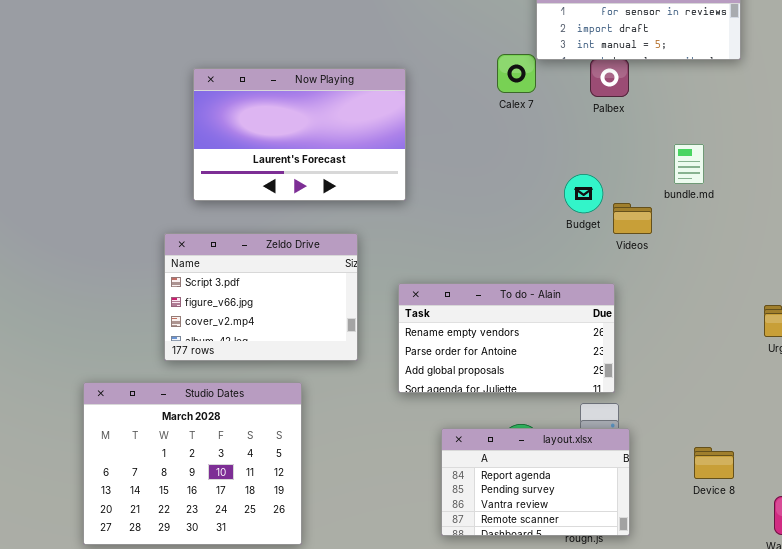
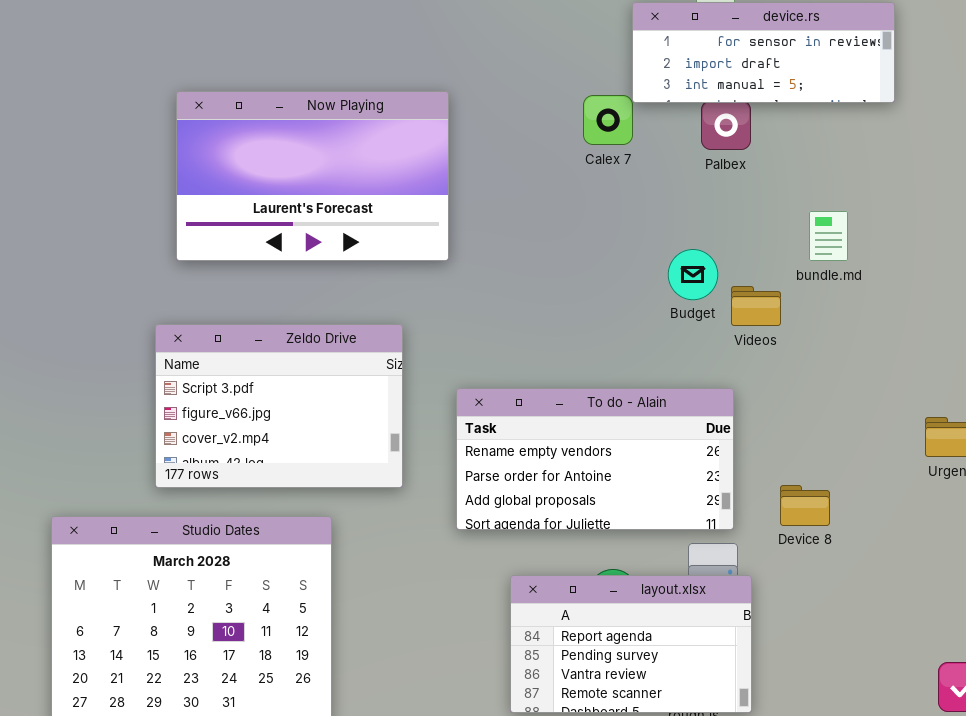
Now Playing: [193,68,406,201] -> [176,91,449,261], moved
Device 8: [694,447,734,479] -> [780,485,830,526], moved

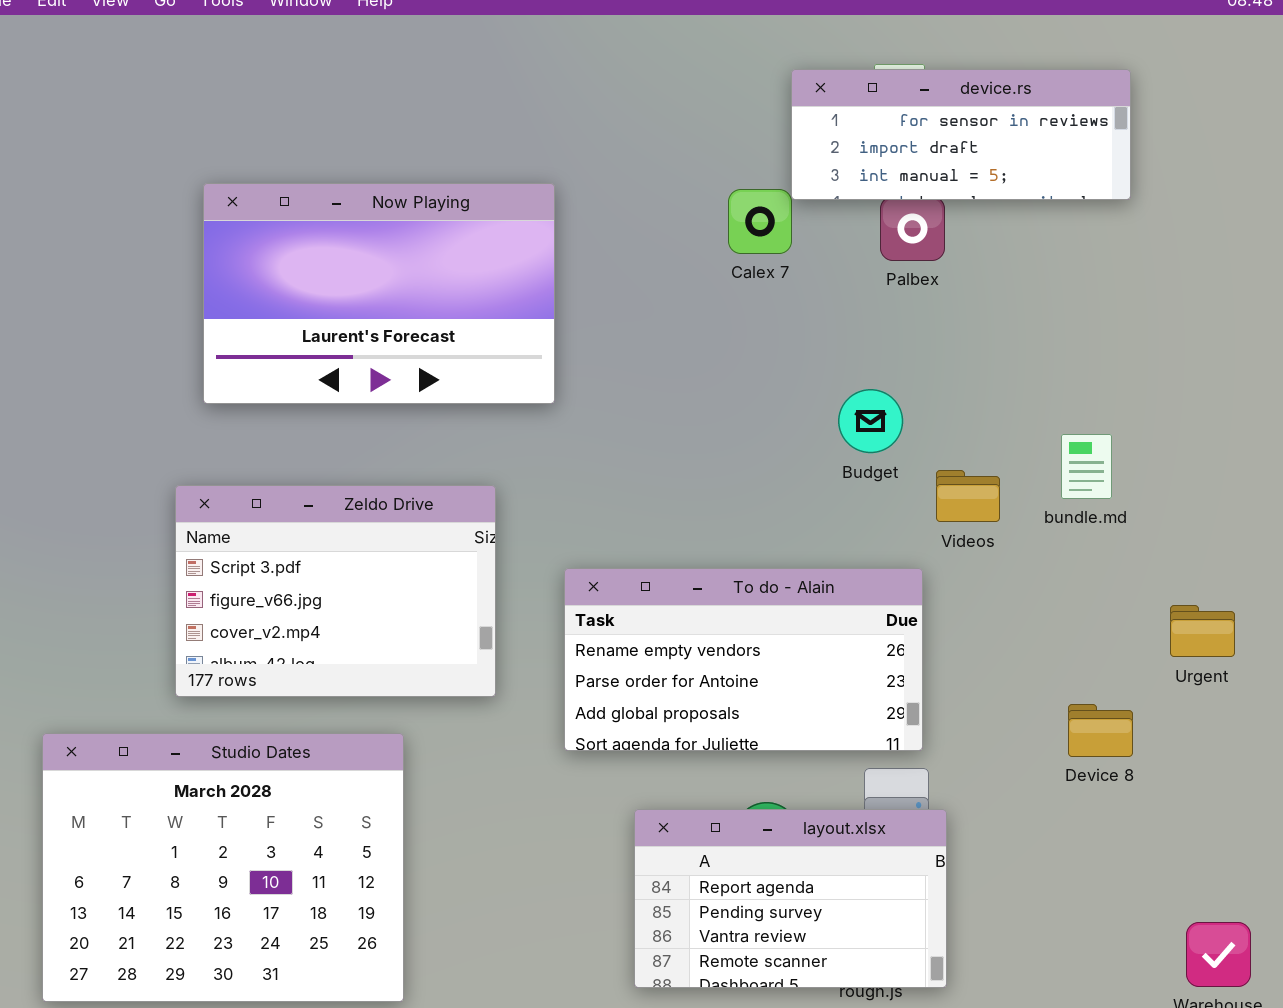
bundle.md: [809,211,848,261] -> [1061,434,1112,499], moved
Videos: [731,286,781,326] -> [936,470,1000,522], moved
Device 8: [780,485,830,526] -> [1068,704,1133,757], moved

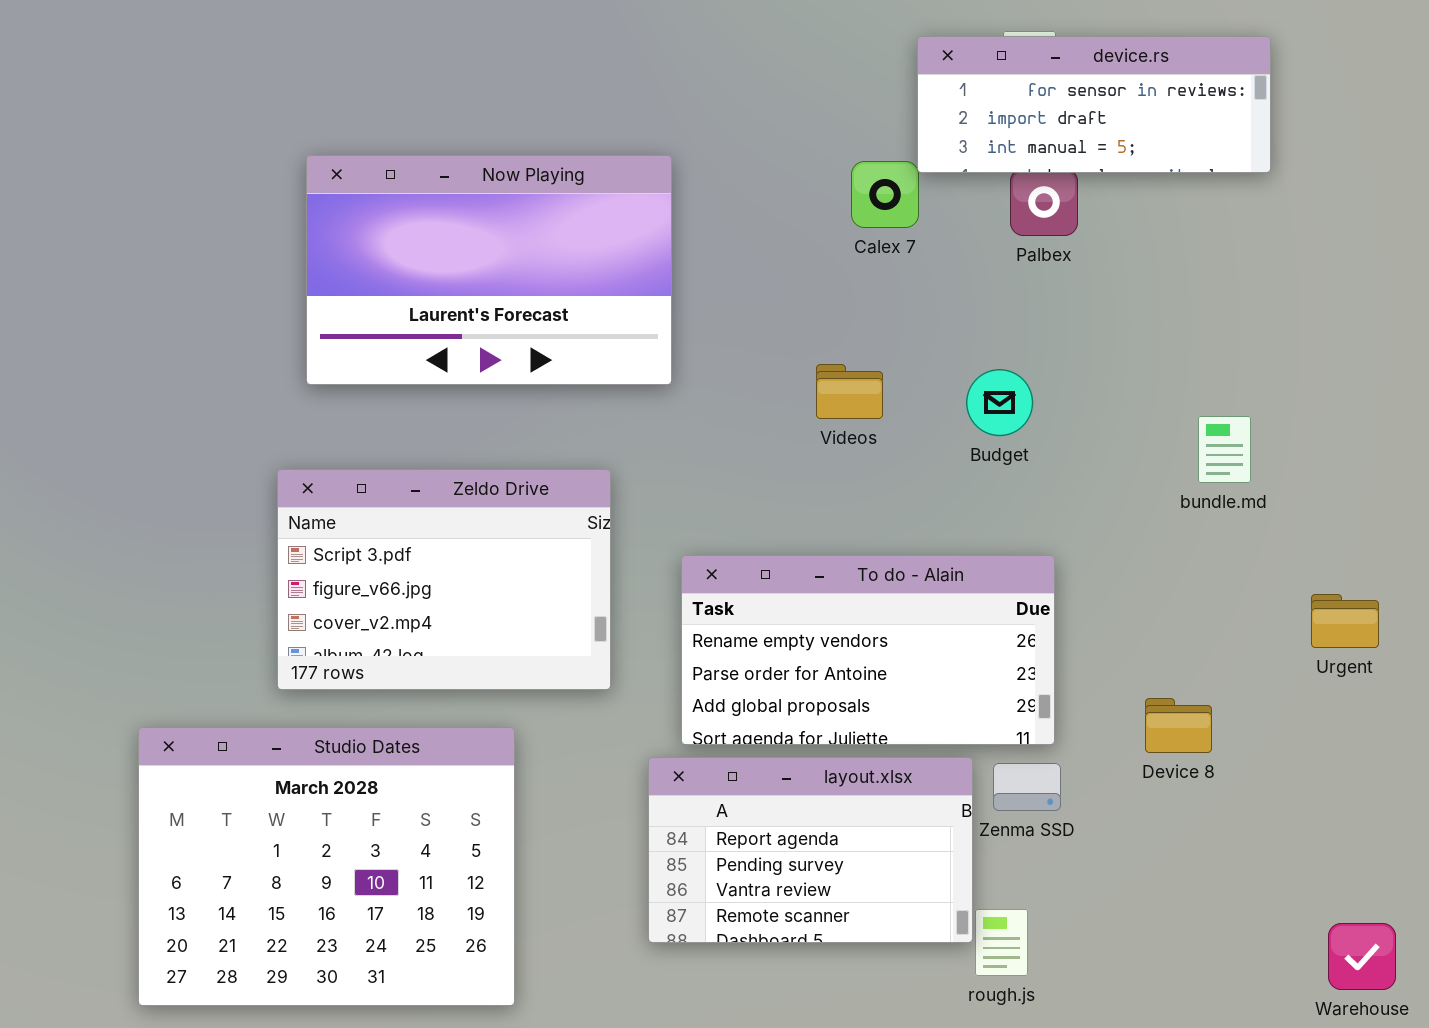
Videos: [936,470,1000,522] -> [816,364,883,419], moved
Device 8: [1068,704,1133,757] -> [1145,698,1212,753], moved
layout.xlsx: [634,809,947,988] -> [648,757,973,943], moved

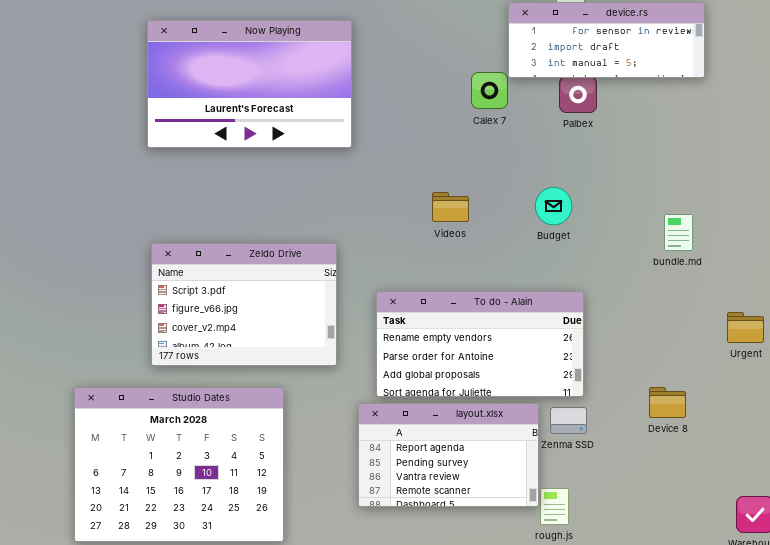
Now Playing: [306,155,672,385] -> [147,20,352,148], moved
Videos: [816,364,883,419] -> [432,192,469,222], moved
Device 8: [1145,698,1212,753] -> [649,387,686,418], moved

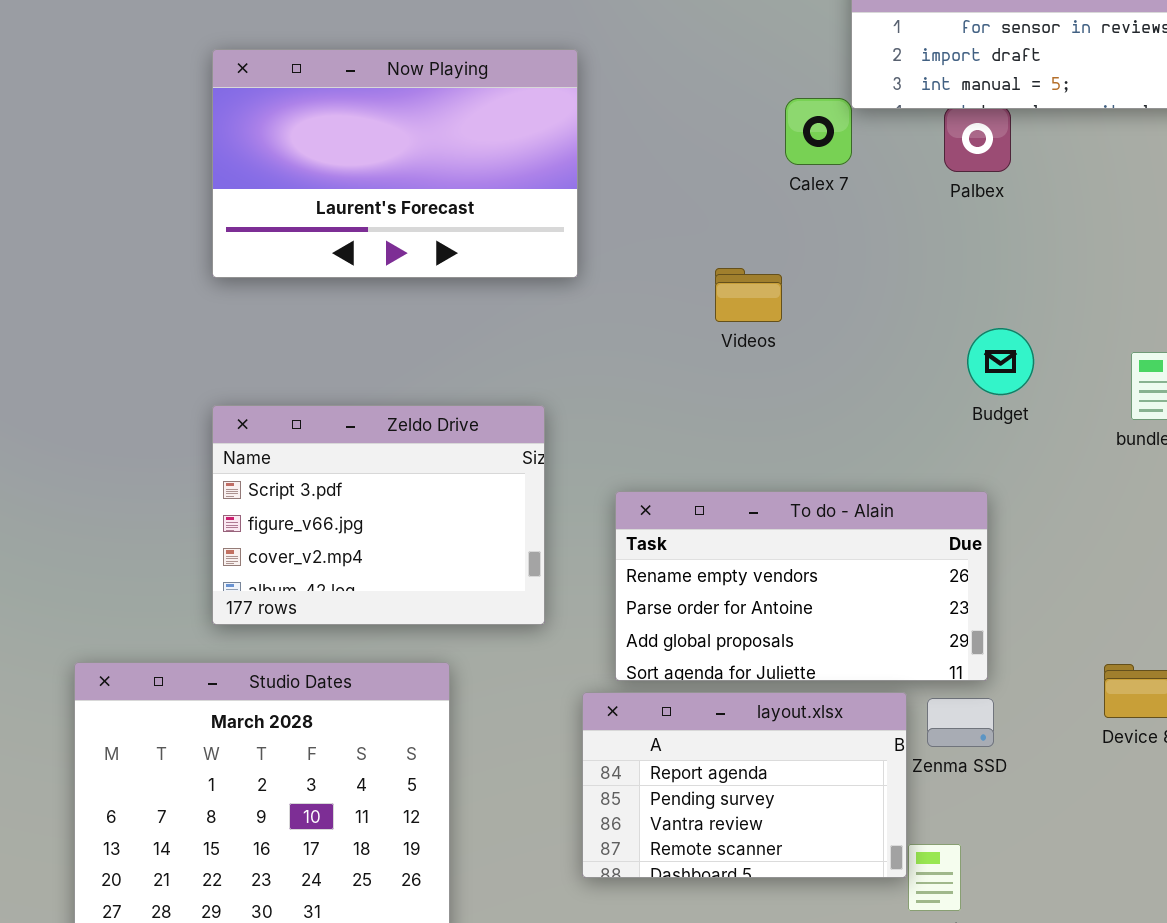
Now Playing: [147,20,352,148] -> [212,49,578,278], moved
Budget: [535,187,572,225] -> [967,328,1034,395], moved
Videos: [432,192,469,222] -> [715,268,782,322], moved

